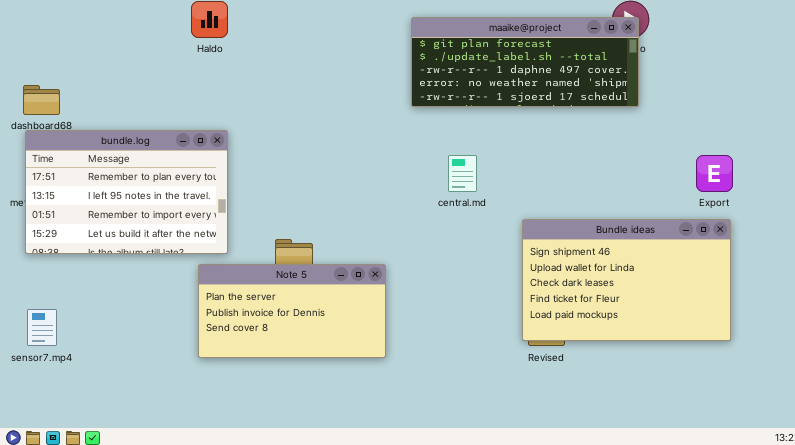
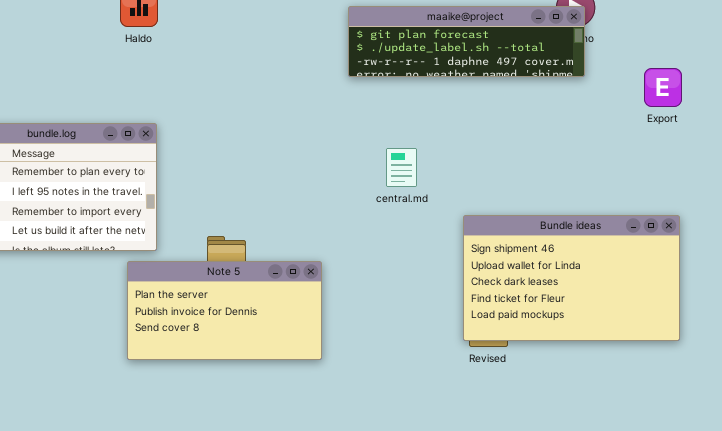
maaike@project: [411,17,639,107] -> [348,6,585,77], resized
Export: [696,155,733,192] -> [644,68,682,107], moved

